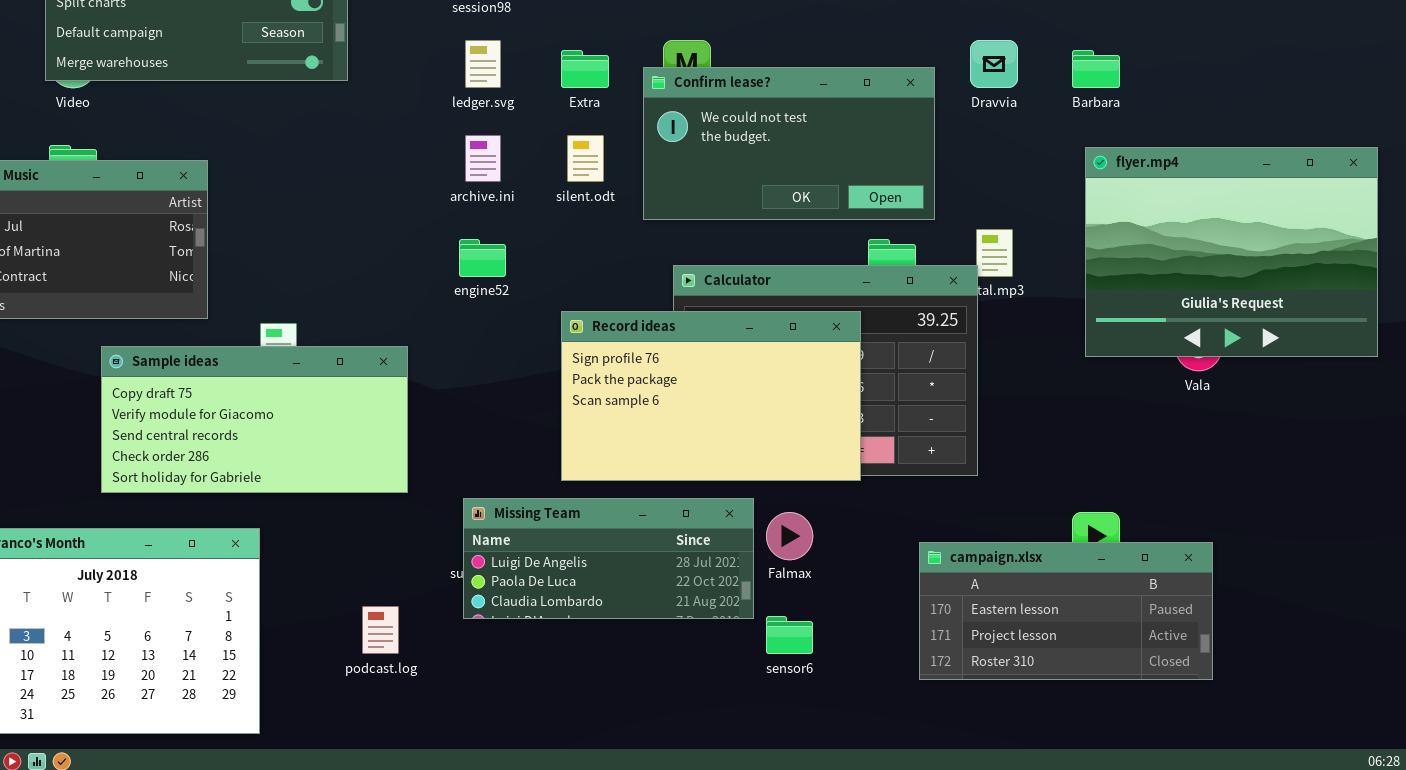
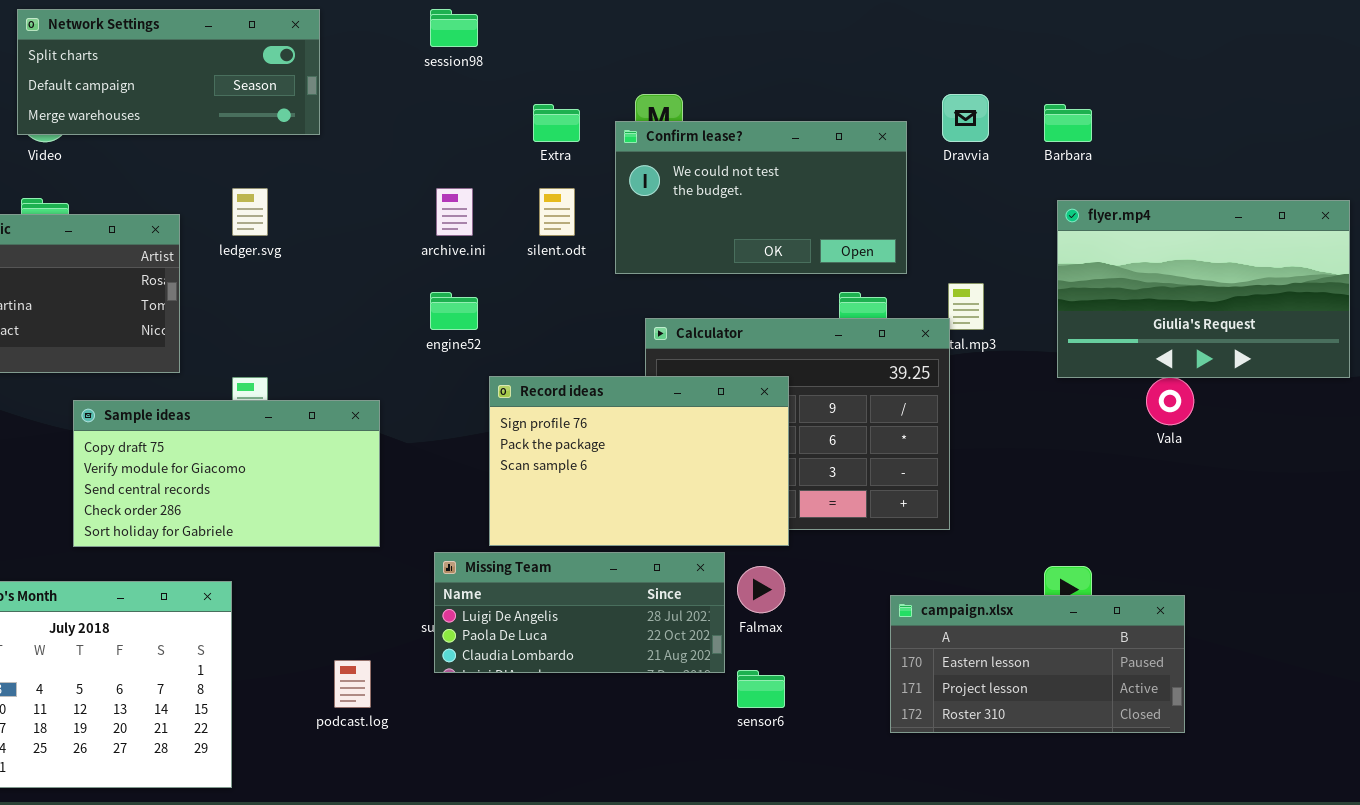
ledger.svg: [465,40,501,88] -> [232,188,268,236], moved
flyer.mp4: [1085,147,1378,357] -> [1057,200,1350,378], resized
Record ideas: [561,311,861,481] -> [489,376,789,546], moved

